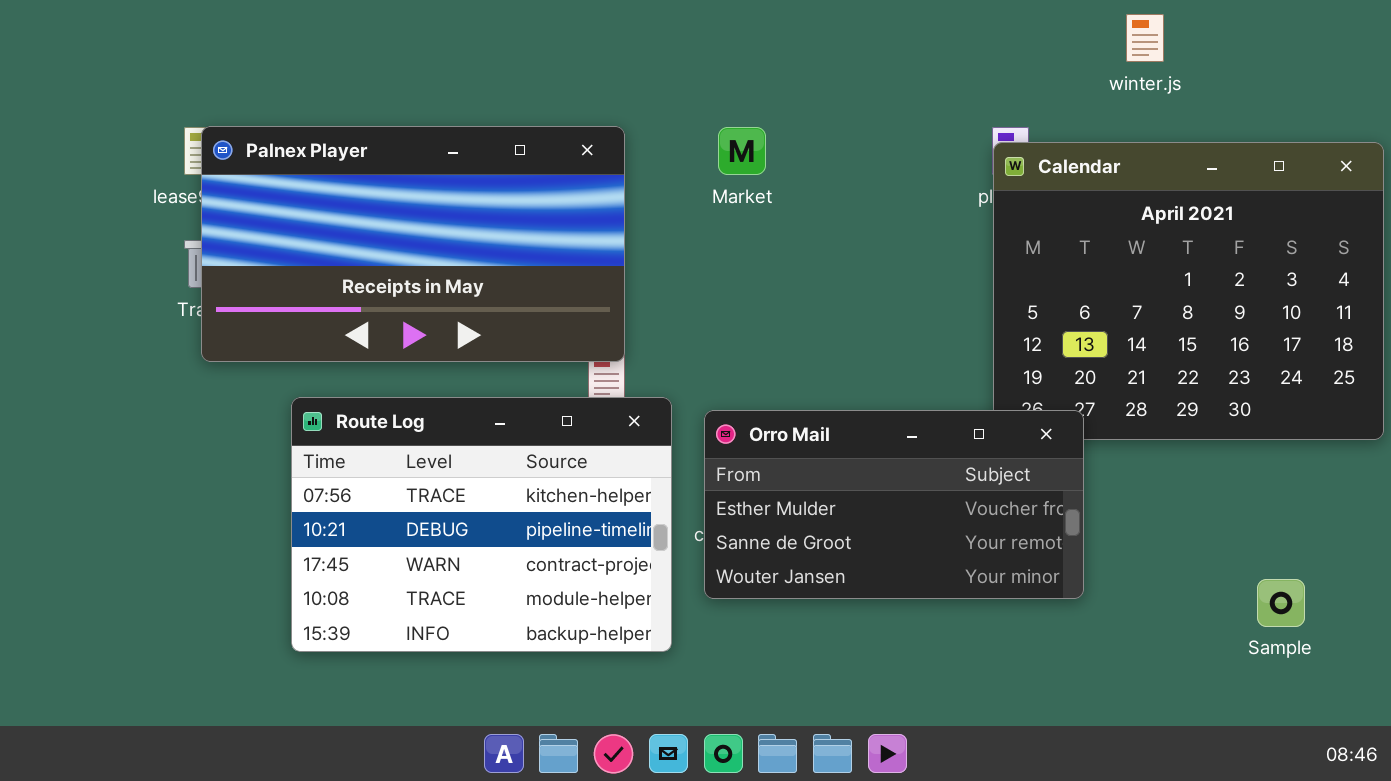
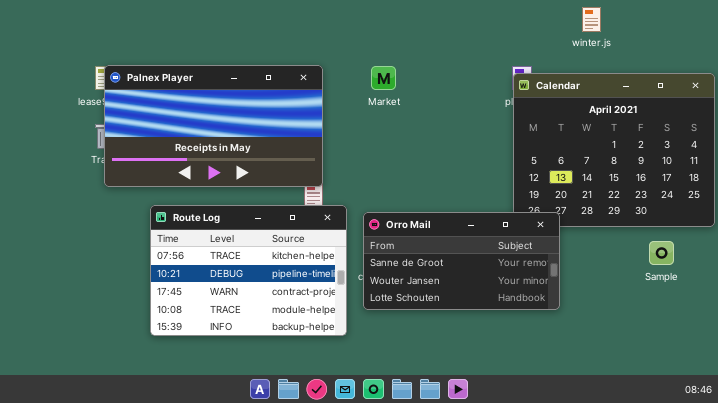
Orro Mail: [704,410,1084,599] -> [363,212,560,310], scrolled down 1 row
Sample: [1257,579,1305,627] -> [649,241,674,265], moved

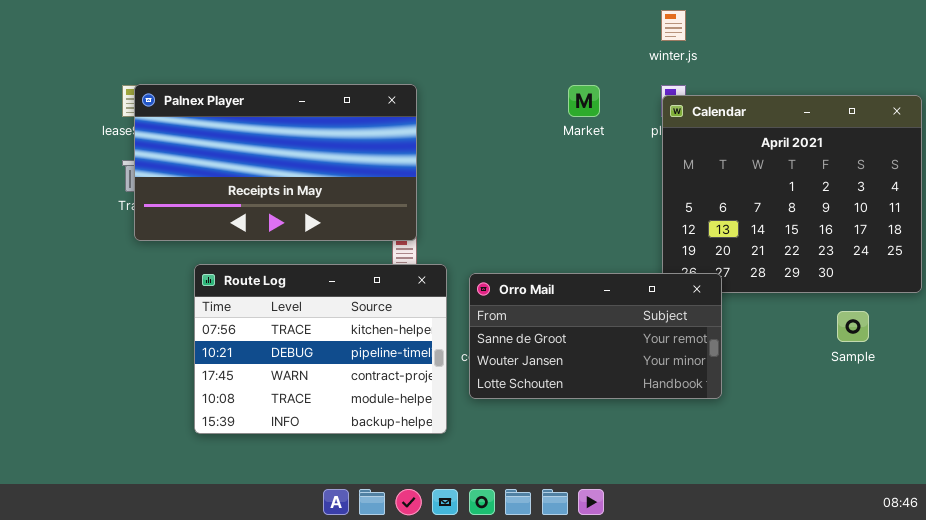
winter.js: [582,7,601,32] -> [661,10,686,41], moved
Market: [371,66,396,90] -> [568,85,600,117], moved

